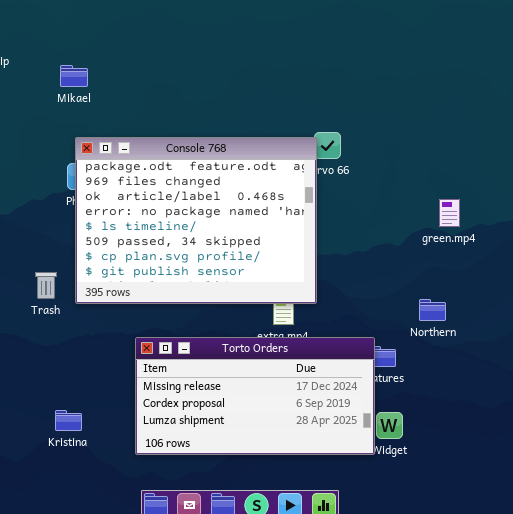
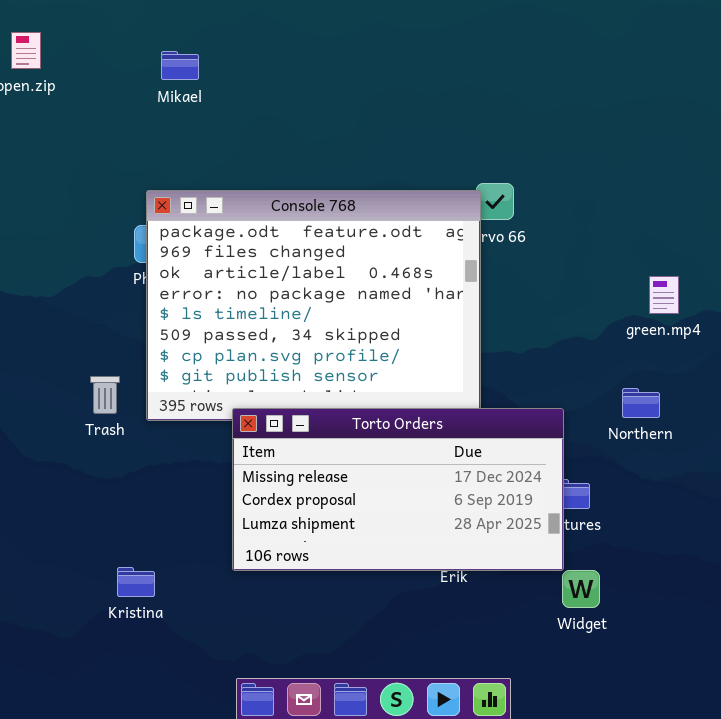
Mikael: [60,65,88,87] -> [161,51,199,80], moved
Northern: [419,299,446,321] -> [622,388,660,418], moved
Torto Orders: [135,337,375,455] -> [232,408,564,571], moved

